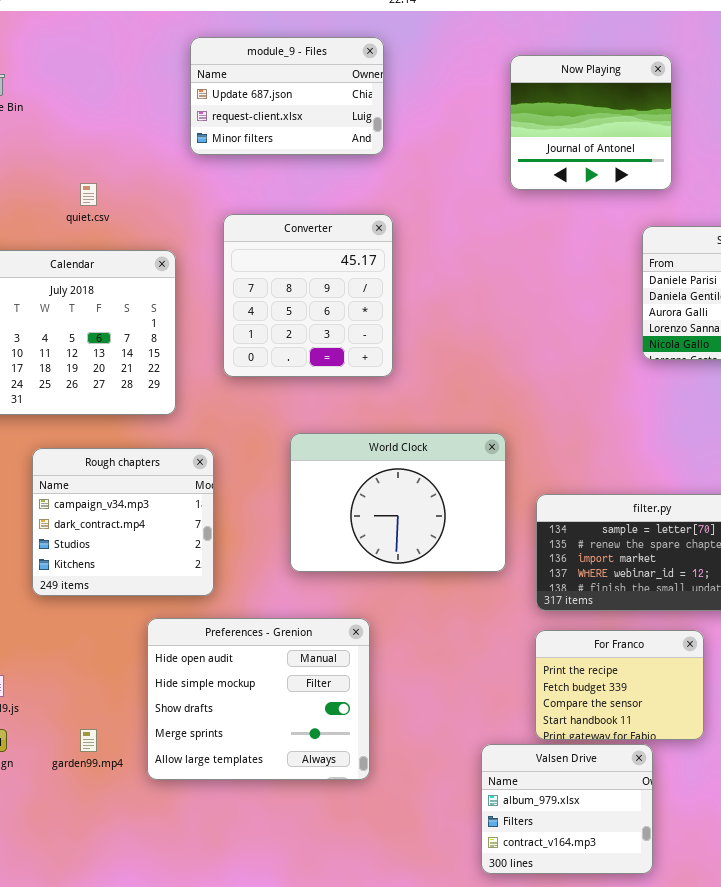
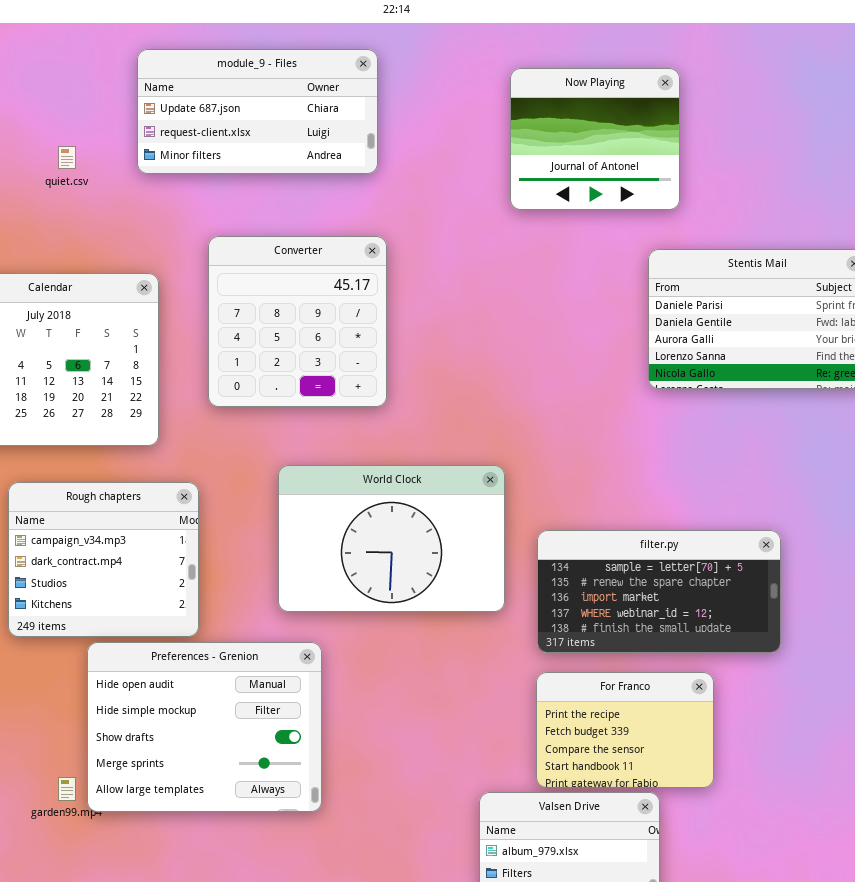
module_9 - Files: [190,37,384,155] -> [137,49,378,174], resized
quiet.csv: [80,183,97,206] -> [58,146,76,169], moved
Preferences - Grenion: [147,618,370,780] -> [87,642,322,812], moved

